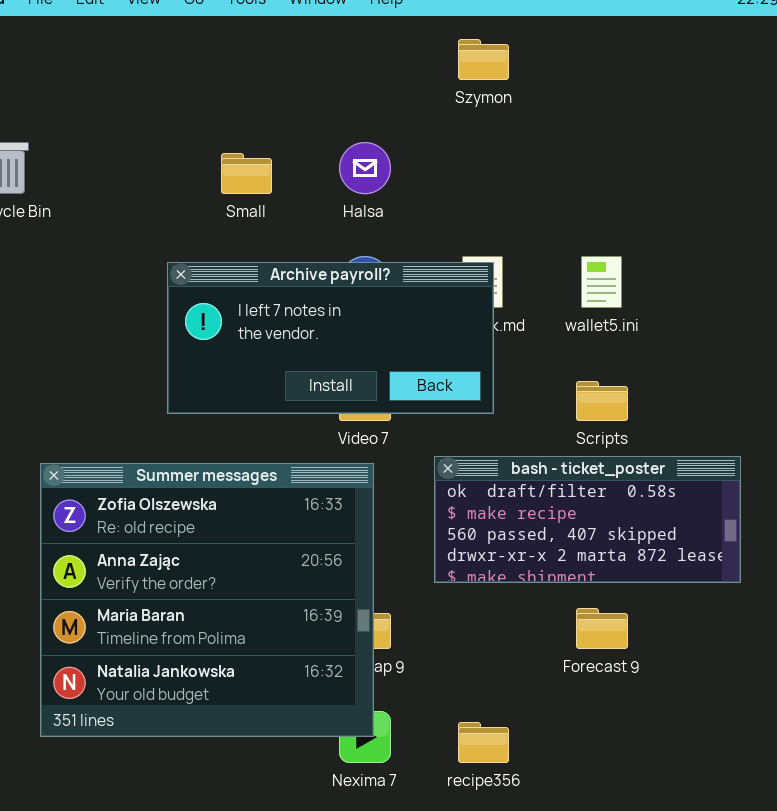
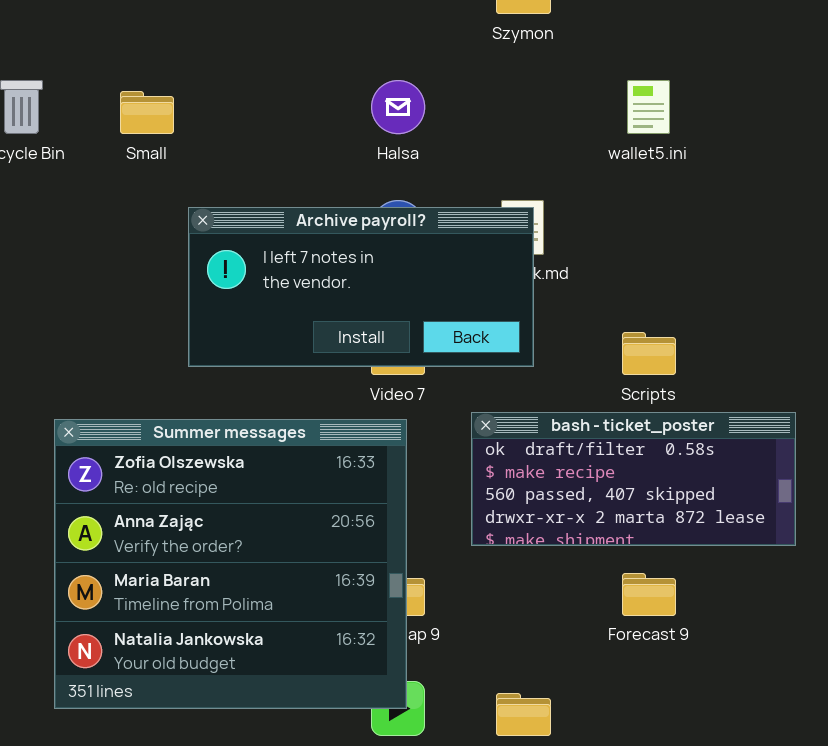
Small: [221,153,272,194] -> [120,91,174,134], moved
wallet5.ini: [581,256,622,308] -> [627,80,670,134], moved

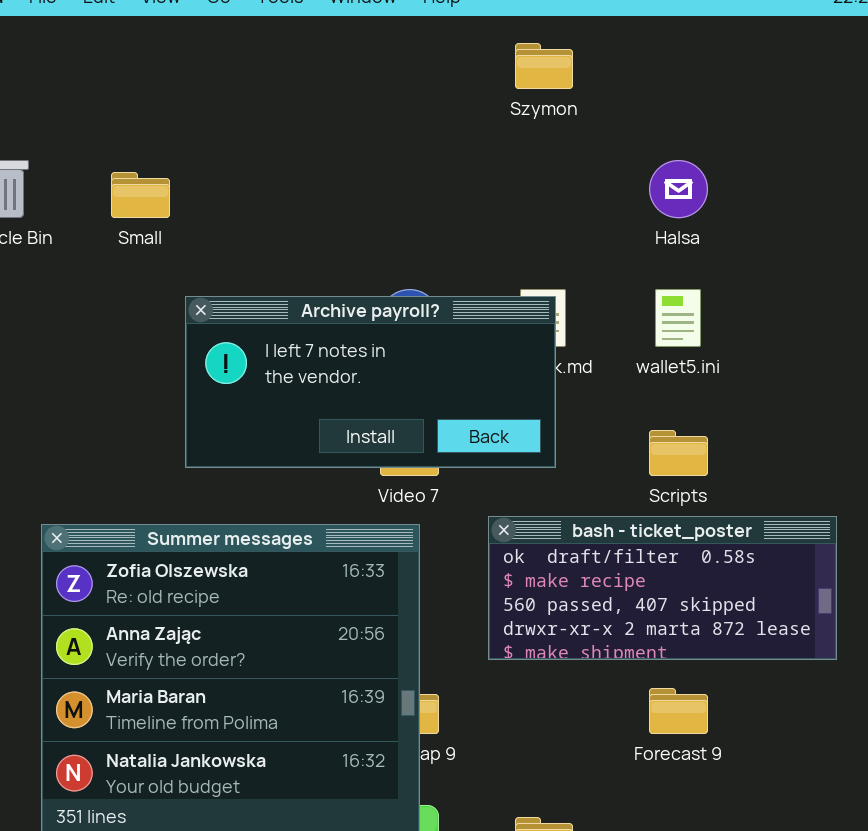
Halsa: [371,80,425,134] -> [649,160,708,218], moved
wallet5.ini: [627,80,670,134] -> [655,289,701,347], moved

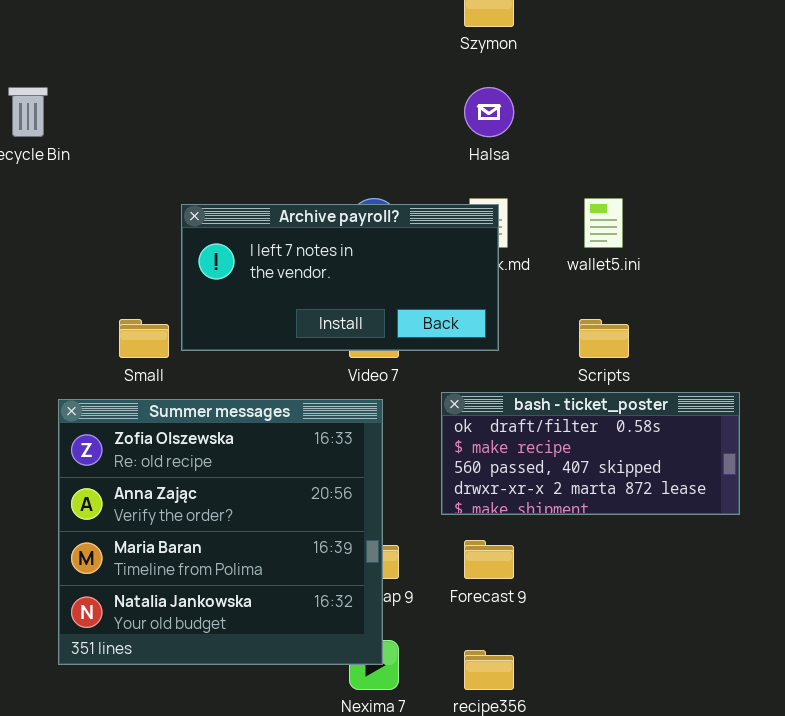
Halsa: [649,160,708,218] -> [464,87,514,137], moved
Small: [111,172,170,218] -> [119,319,169,358], moved
Forecast 9: [649,688,708,734] -> [464,540,514,579], moved

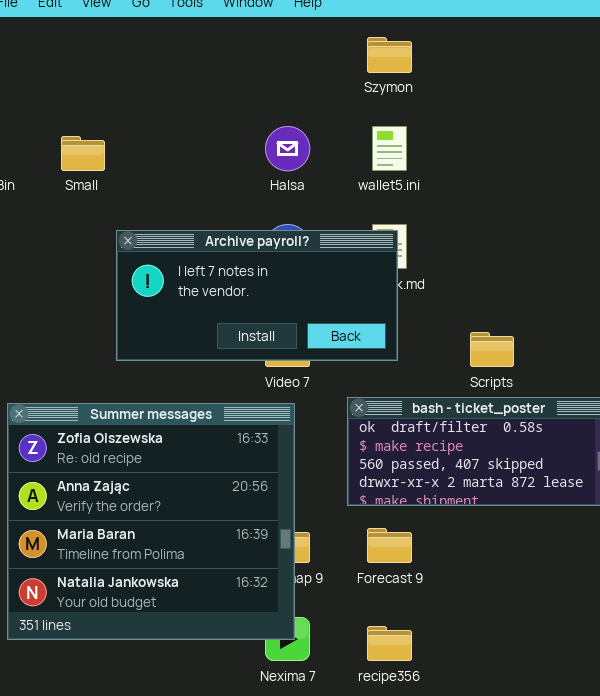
Halsa: [464,87,514,137] -> [265,126,310,171], moved
wallet5.ini: [584,198,623,248] -> [372,126,407,171], moved
Small: [119,319,169,358] -> [61,136,105,171], moved

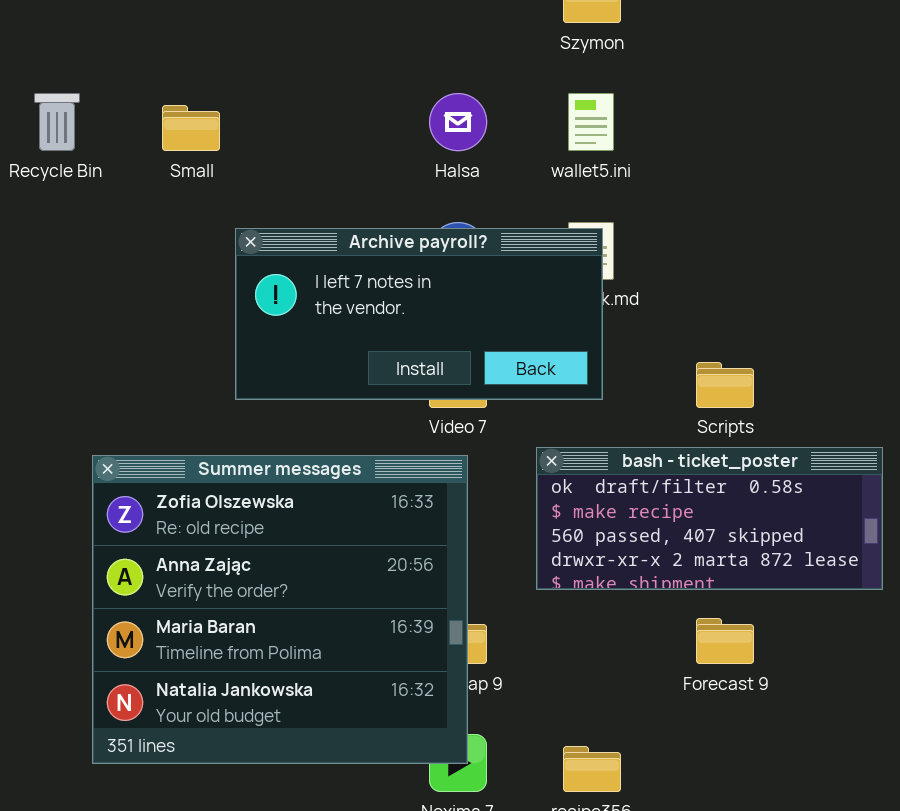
Forecast 9: [367,528,412,563] -> [696,618,754,664], moved

